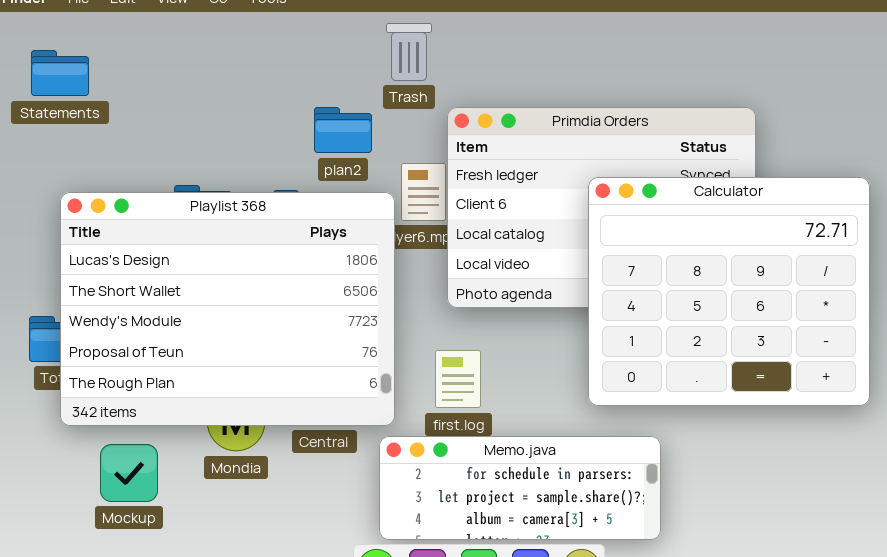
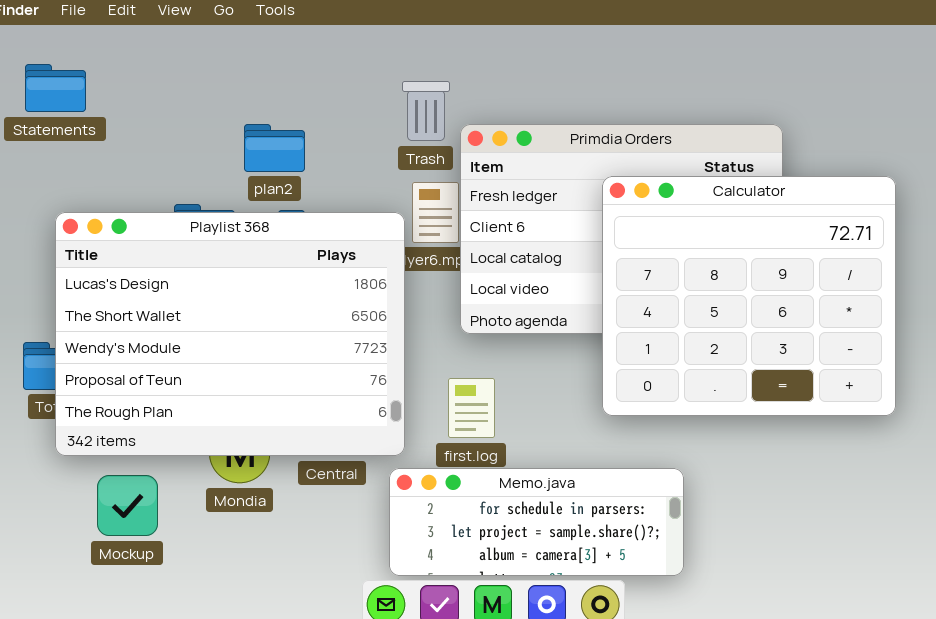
Trash: [386,23,432,81] -> [402,81,450,141], moved
plan2: [314,107,372,153] -> [244,124,305,172], moved
Calculator: [588,177,870,406] -> [602,176,896,416], moved

